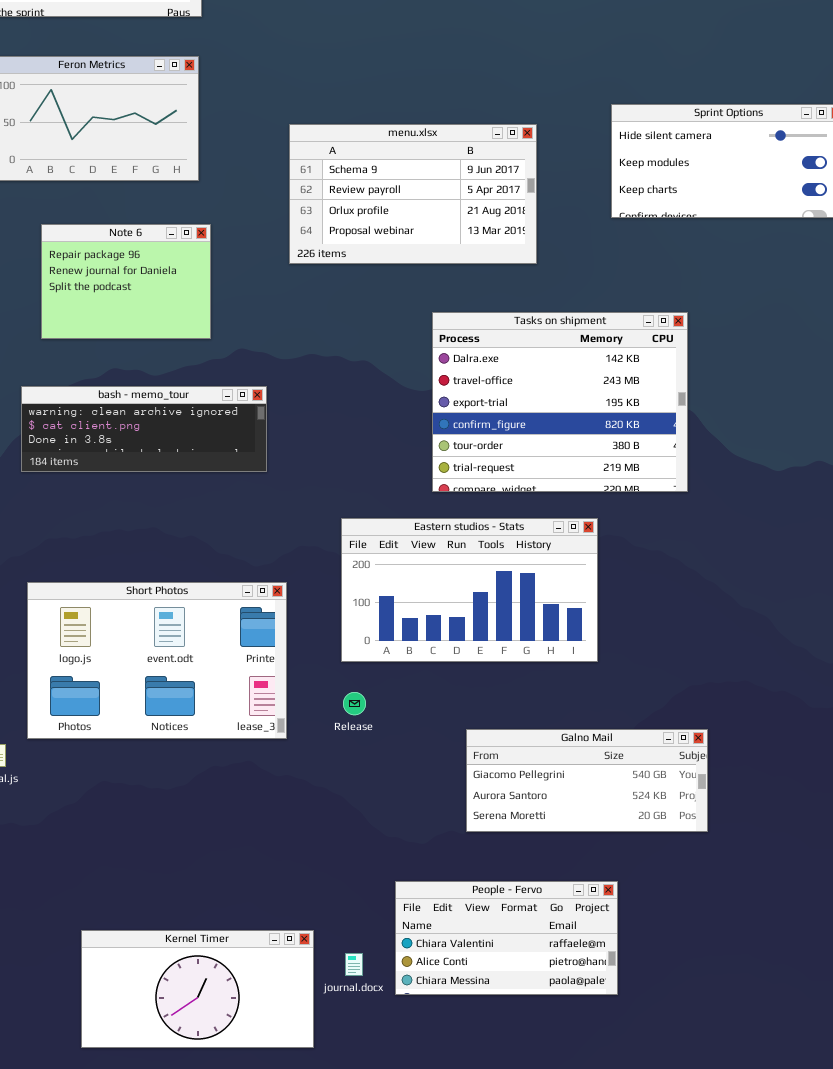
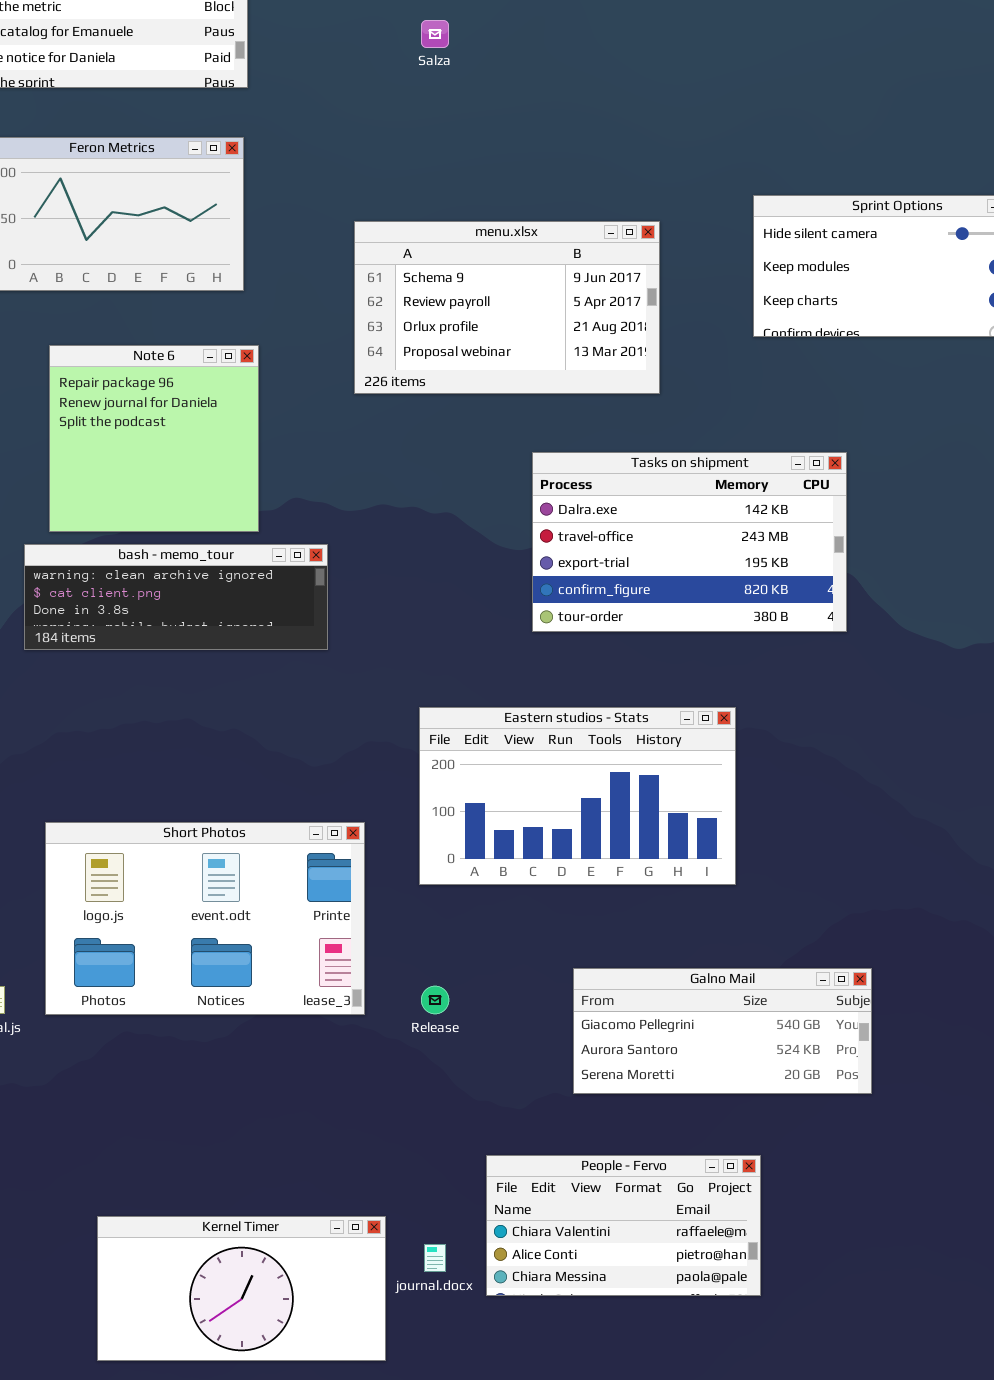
Note 6: [41,224,211,339] -> [49,345,259,532], resized
Tasks on shipment: [432,312,688,492] -> [532,452,847,632], resized
Short Photos: [27,582,287,739] -> [45,822,365,1015], moved
Release: [343,692,366,715] -> [421,986,449,1014], moved

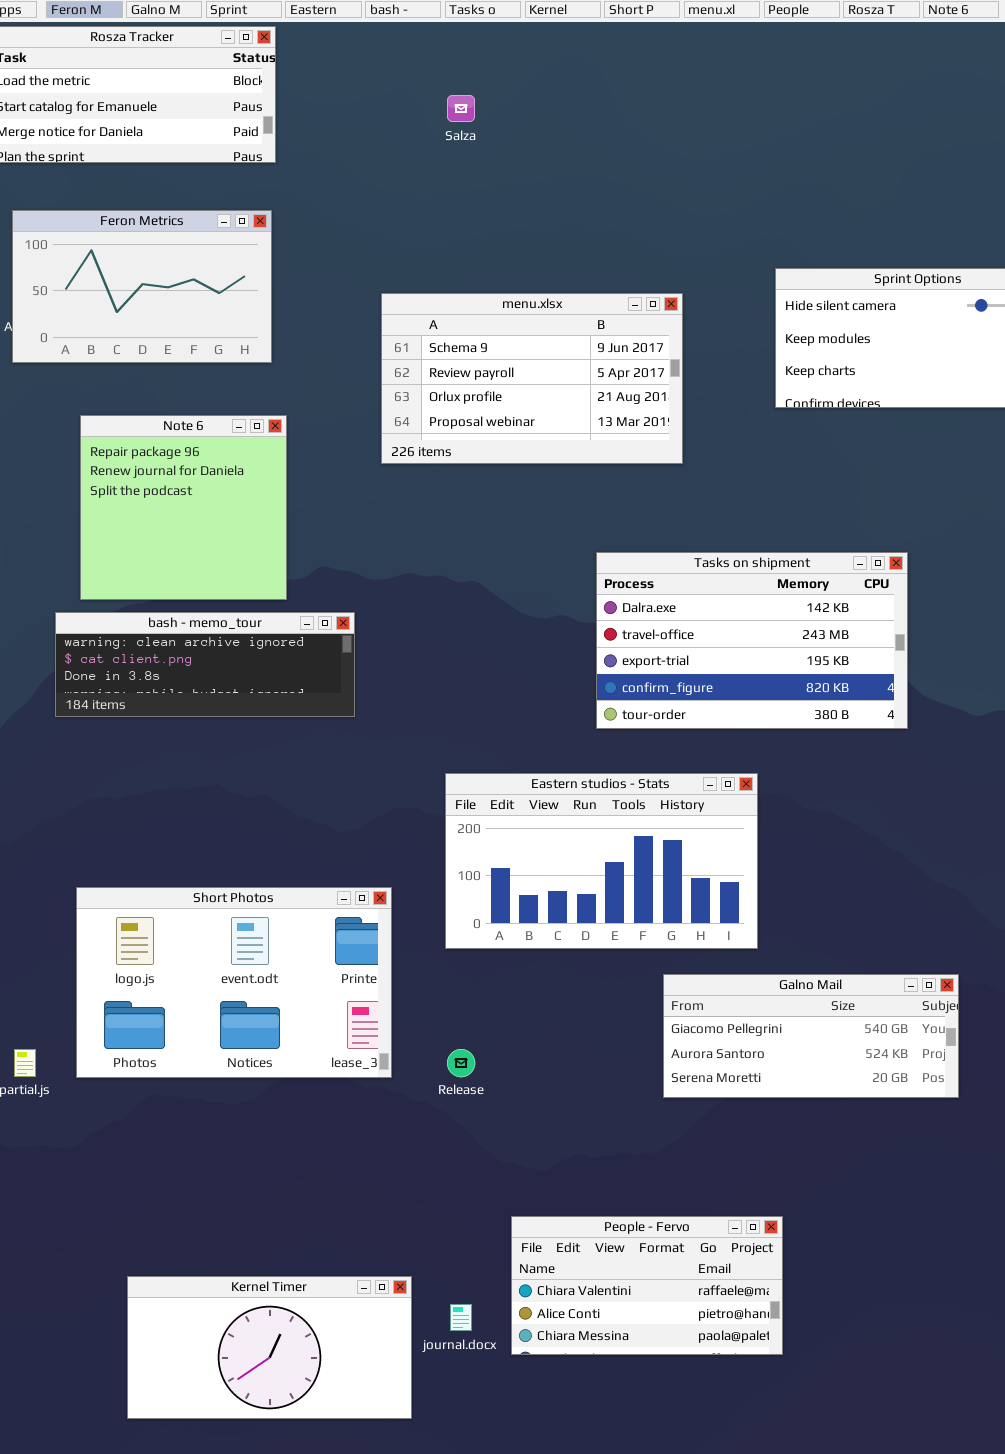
Tasks on shipment: [532,452,847,632] -> [596,552,908,729], moved
Galno Mail: [573,968,872,1094] -> [663,974,959,1098], moved

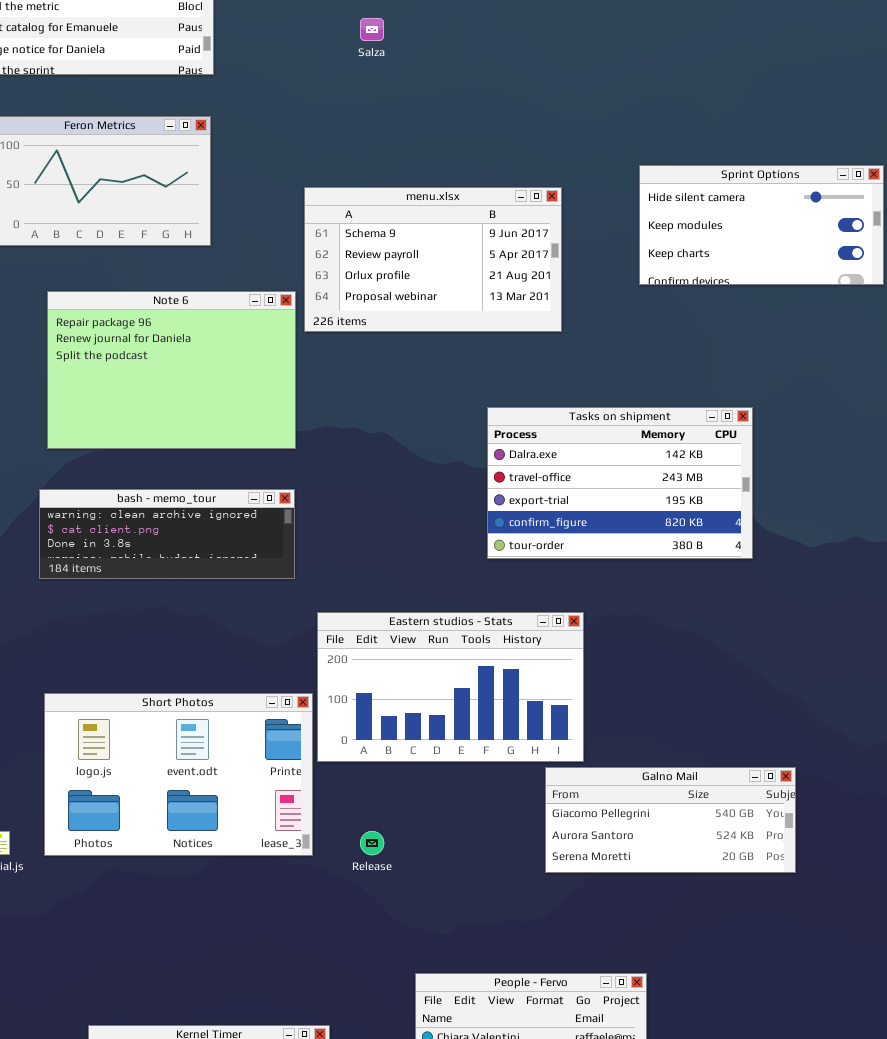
Note 6: [80,415,287,600] -> [47,291,296,449], resized
bash - memo_tour: [55,612,355,717] -> [39,489,295,579], moved
Eastern studios - Stats: [445,773,758,949] -> [317,612,584,762], moved

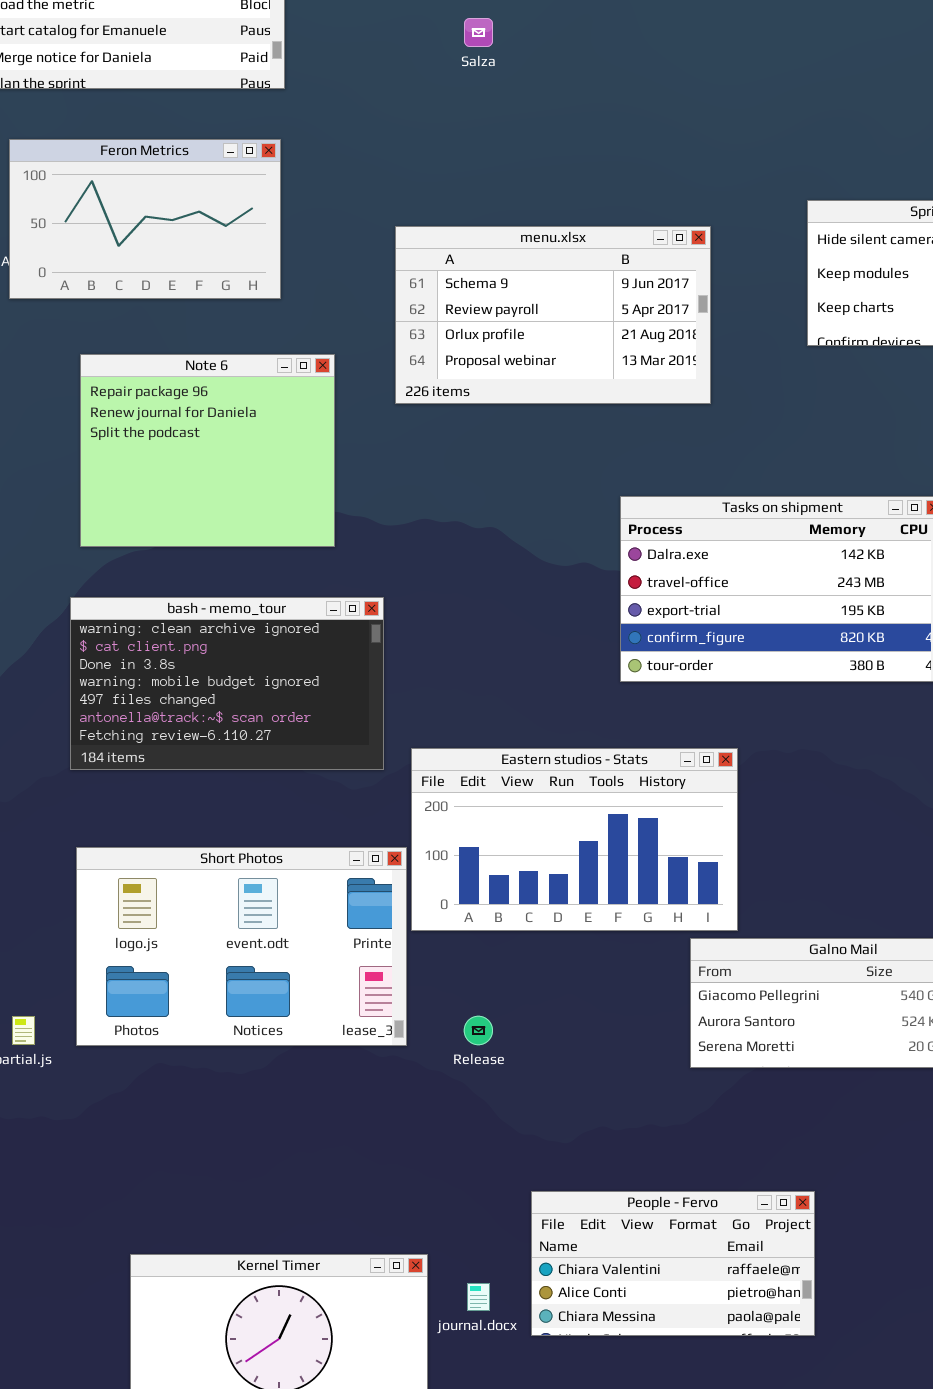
Note 6: [47,291,296,449] -> [80,354,335,547], resized
bash - memo_tour: [39,489,295,579] -> [70,597,384,770], resized

